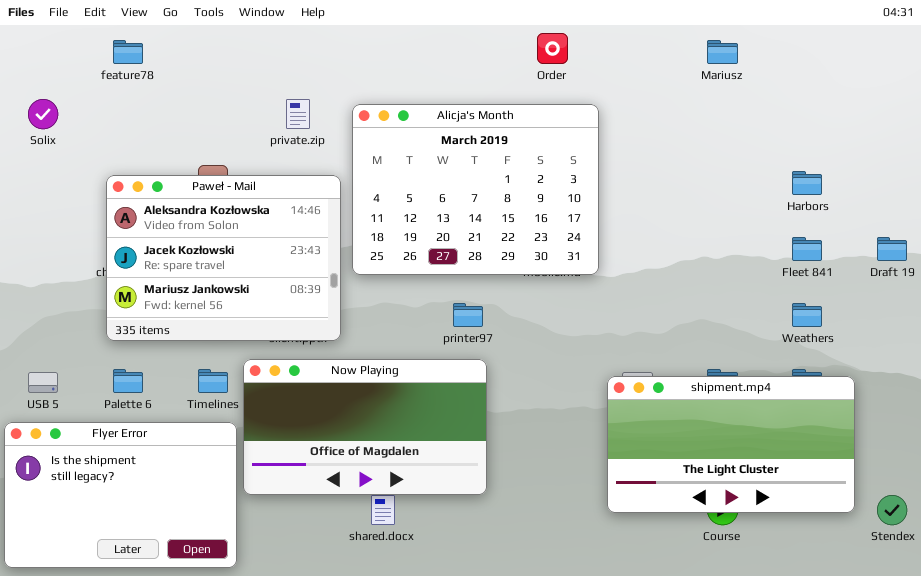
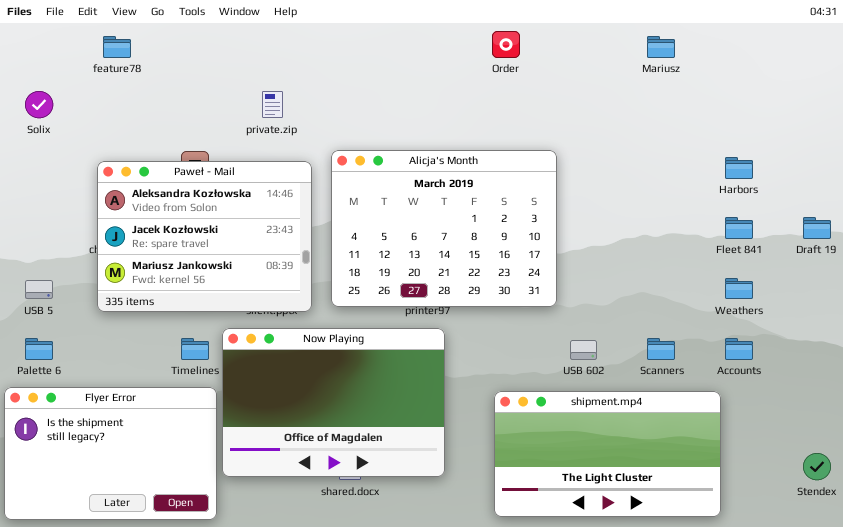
Alicja's Month: [352,104,599,275] -> [331,150,557,307], moved
Now Playing: [243,359,487,495] -> [222,328,445,477], resized
Palette 6: [113,369,143,393] -> [25,338,53,360], moved
USB 5: [28,372,58,393] -> [25,280,53,299], moved
shipment.mp4: [607,376,855,513] -> [494,391,721,517], moved

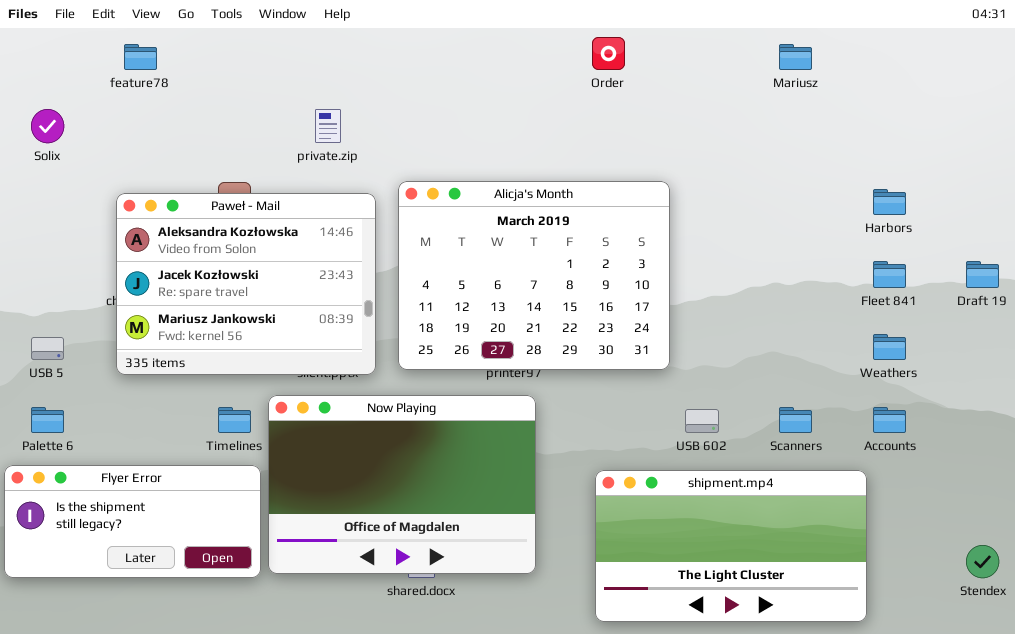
Flyer Error: [4,387,217,520] -> [4,465,261,578], resized

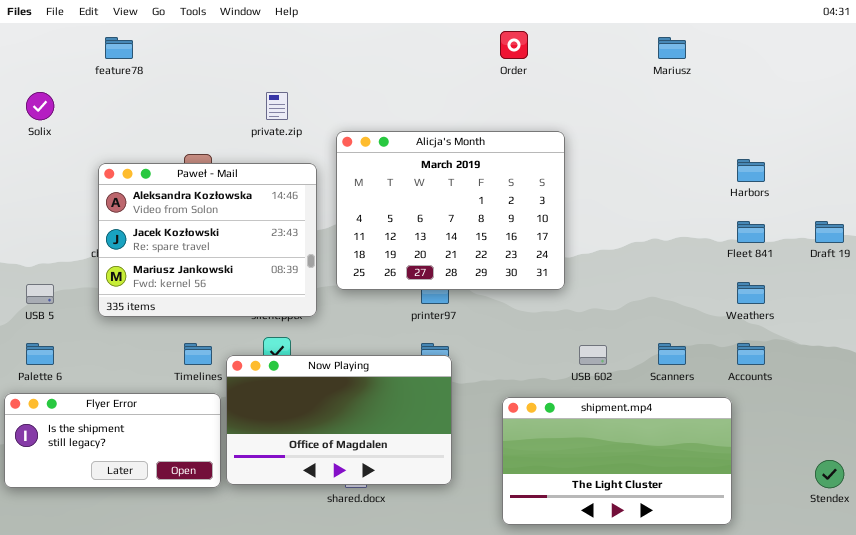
Alicja's Month: [398,181,670,370] -> [336,131,565,290], moved
Now Playing: [268,395,536,574] -> [226,355,452,485], resized

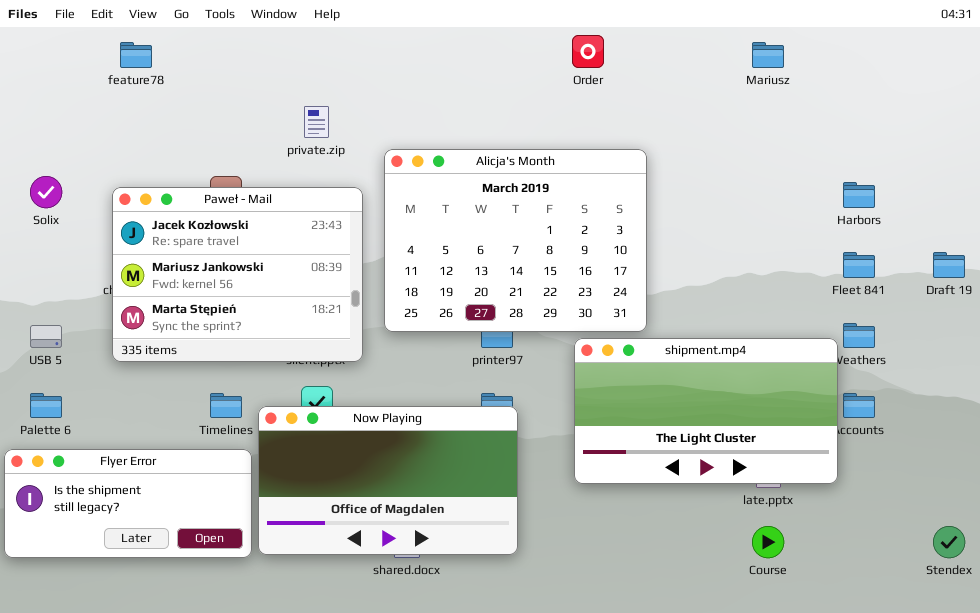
Solix: [26,92,54,120] -> [30,176,62,208], moved
Paweł - Mail: [98,163,317,317] -> [112,187,363,362], scrolled down 1 row
shipment.mp4: [502,397,732,525] -> [574,338,838,484], moved

